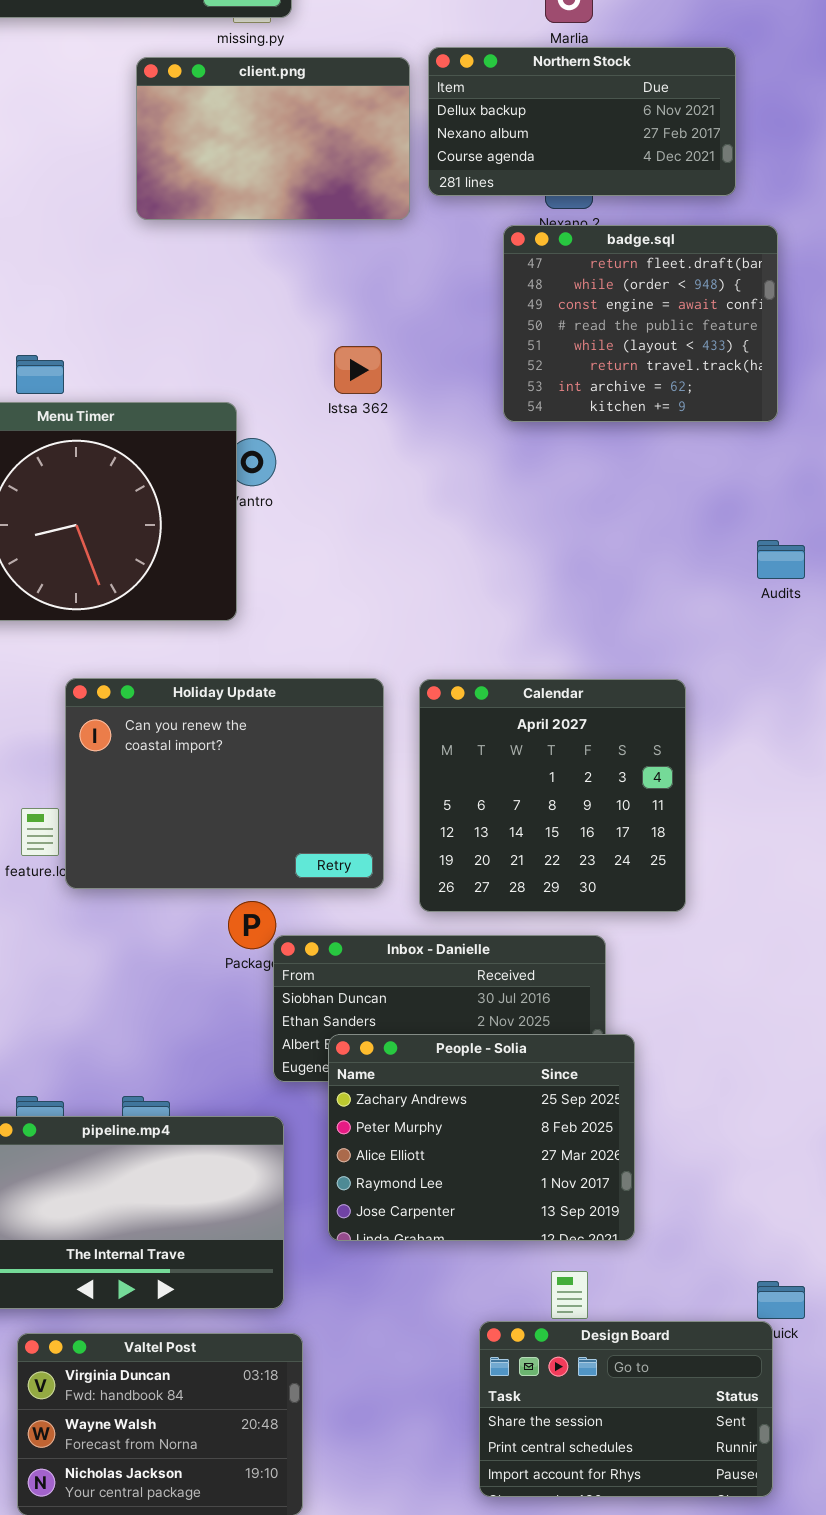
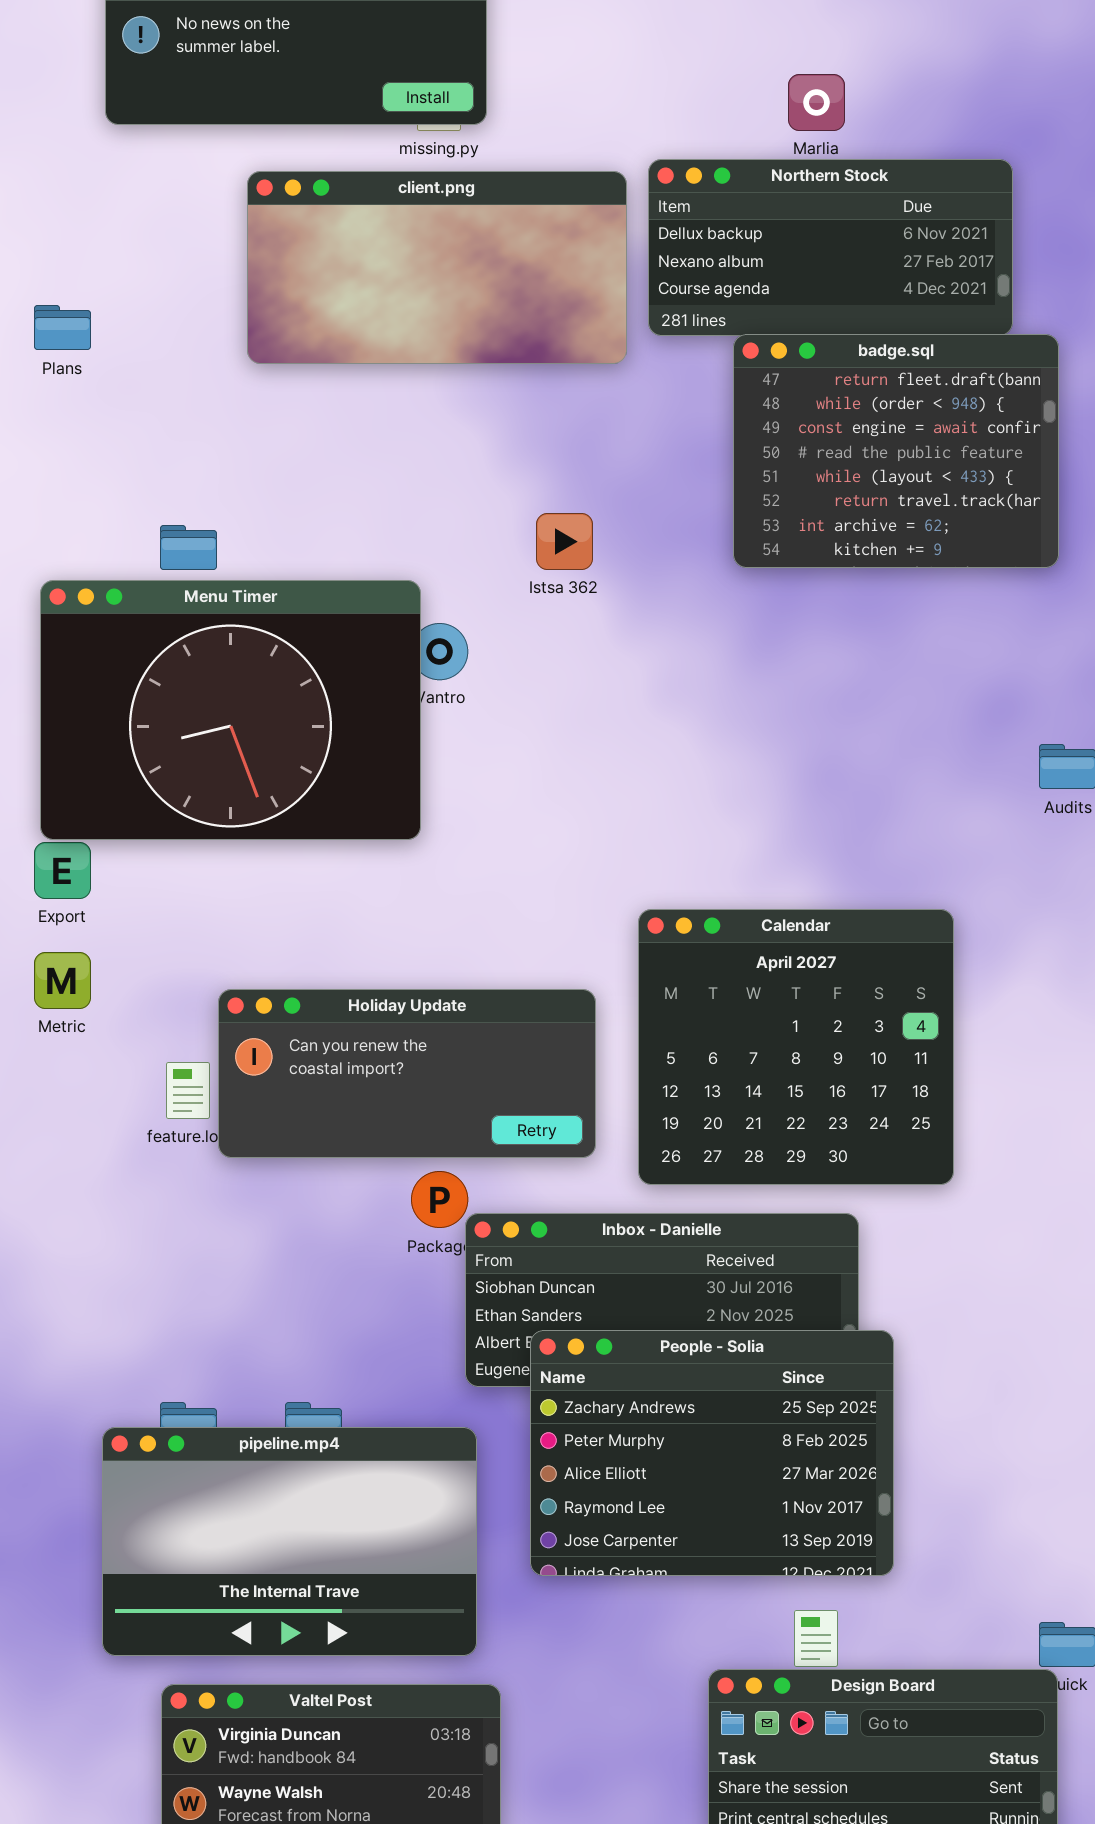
client.png: [136,57,410,220] -> [247,171,627,364], resized
badge.sql: [503,225,778,422] -> [733,334,1059,568], moved
Holiday Update: [65,678,384,889] -> [218,989,596,1158], resized

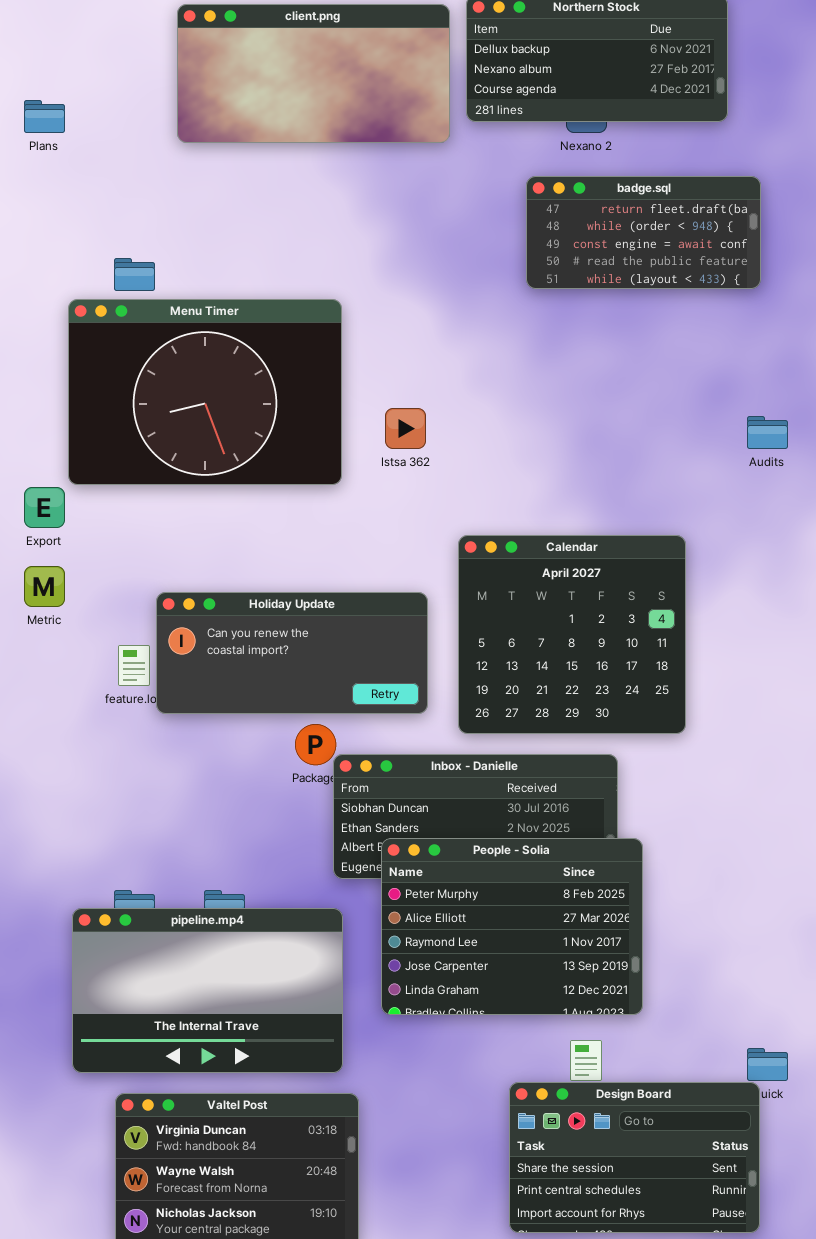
badge.sql: [733,334,1059,568] -> [526,176,761,289], resized
Istsa 362: [536,513,593,570] -> [385,408,426,449], moved
Menu Timer: [40,580,421,840] -> [68,299,342,485], moved
People - Solia: [530,1330,894,1576] -> [381,838,643,1015], scrolled down 1 row

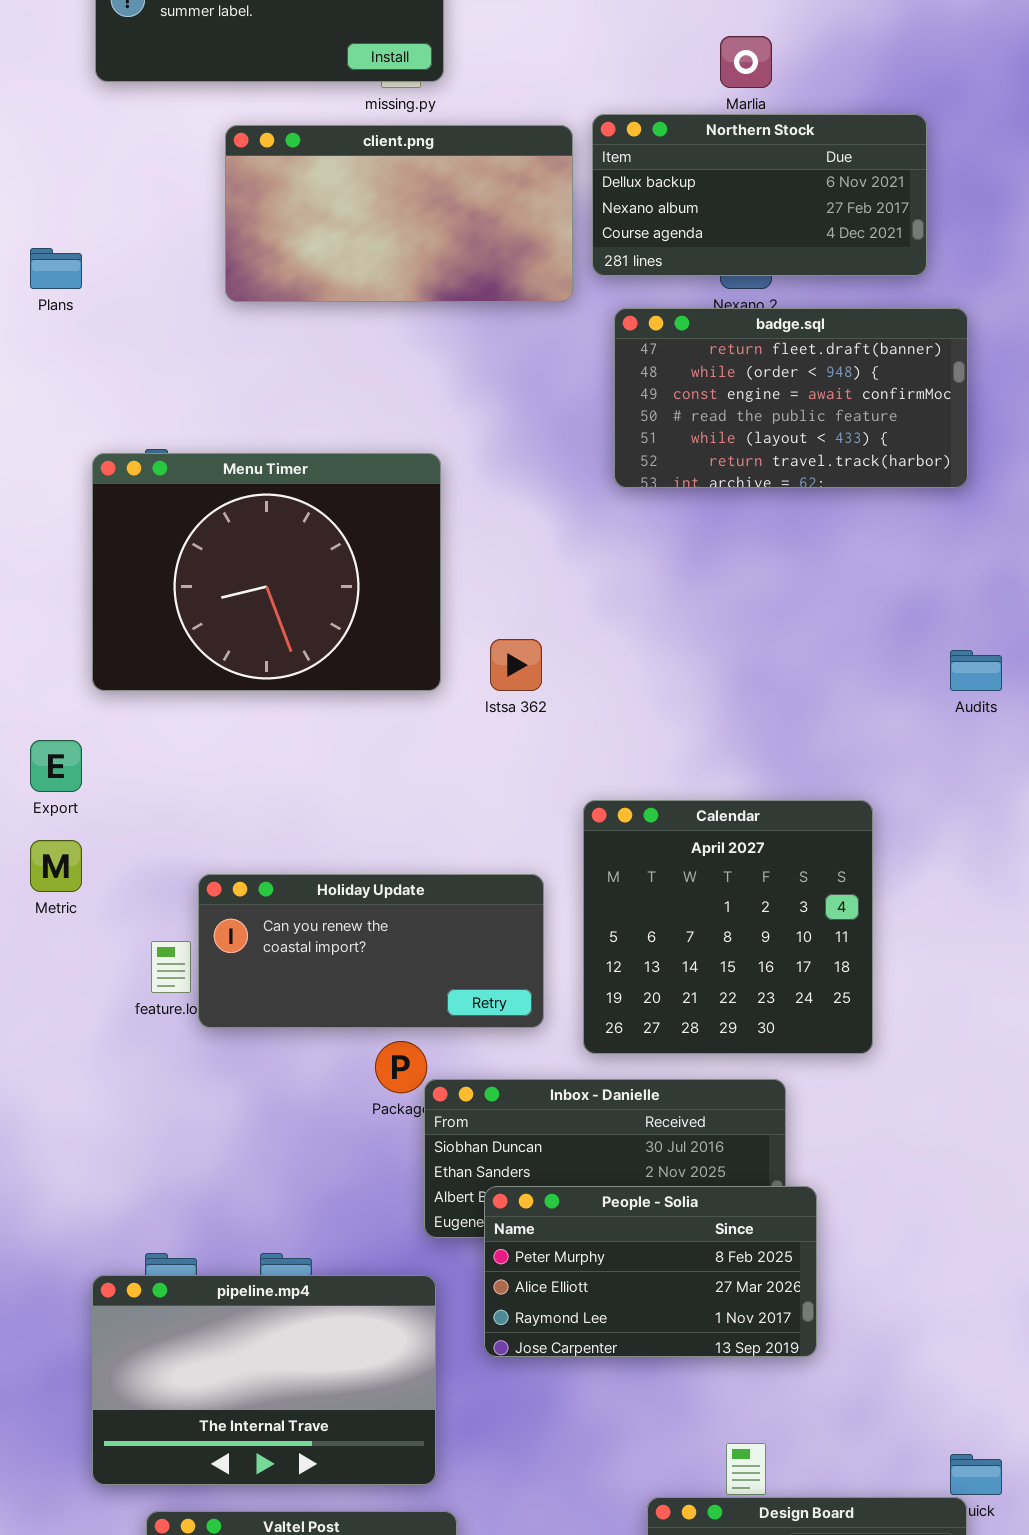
badge.sql: [526,176,761,289] -> [614,308,968,488], resized
Menu Timer: [68,299,342,485] -> [92,453,441,691], moved
People - Solia: [381,838,643,1015] -> [484,1186,817,1357], resized

